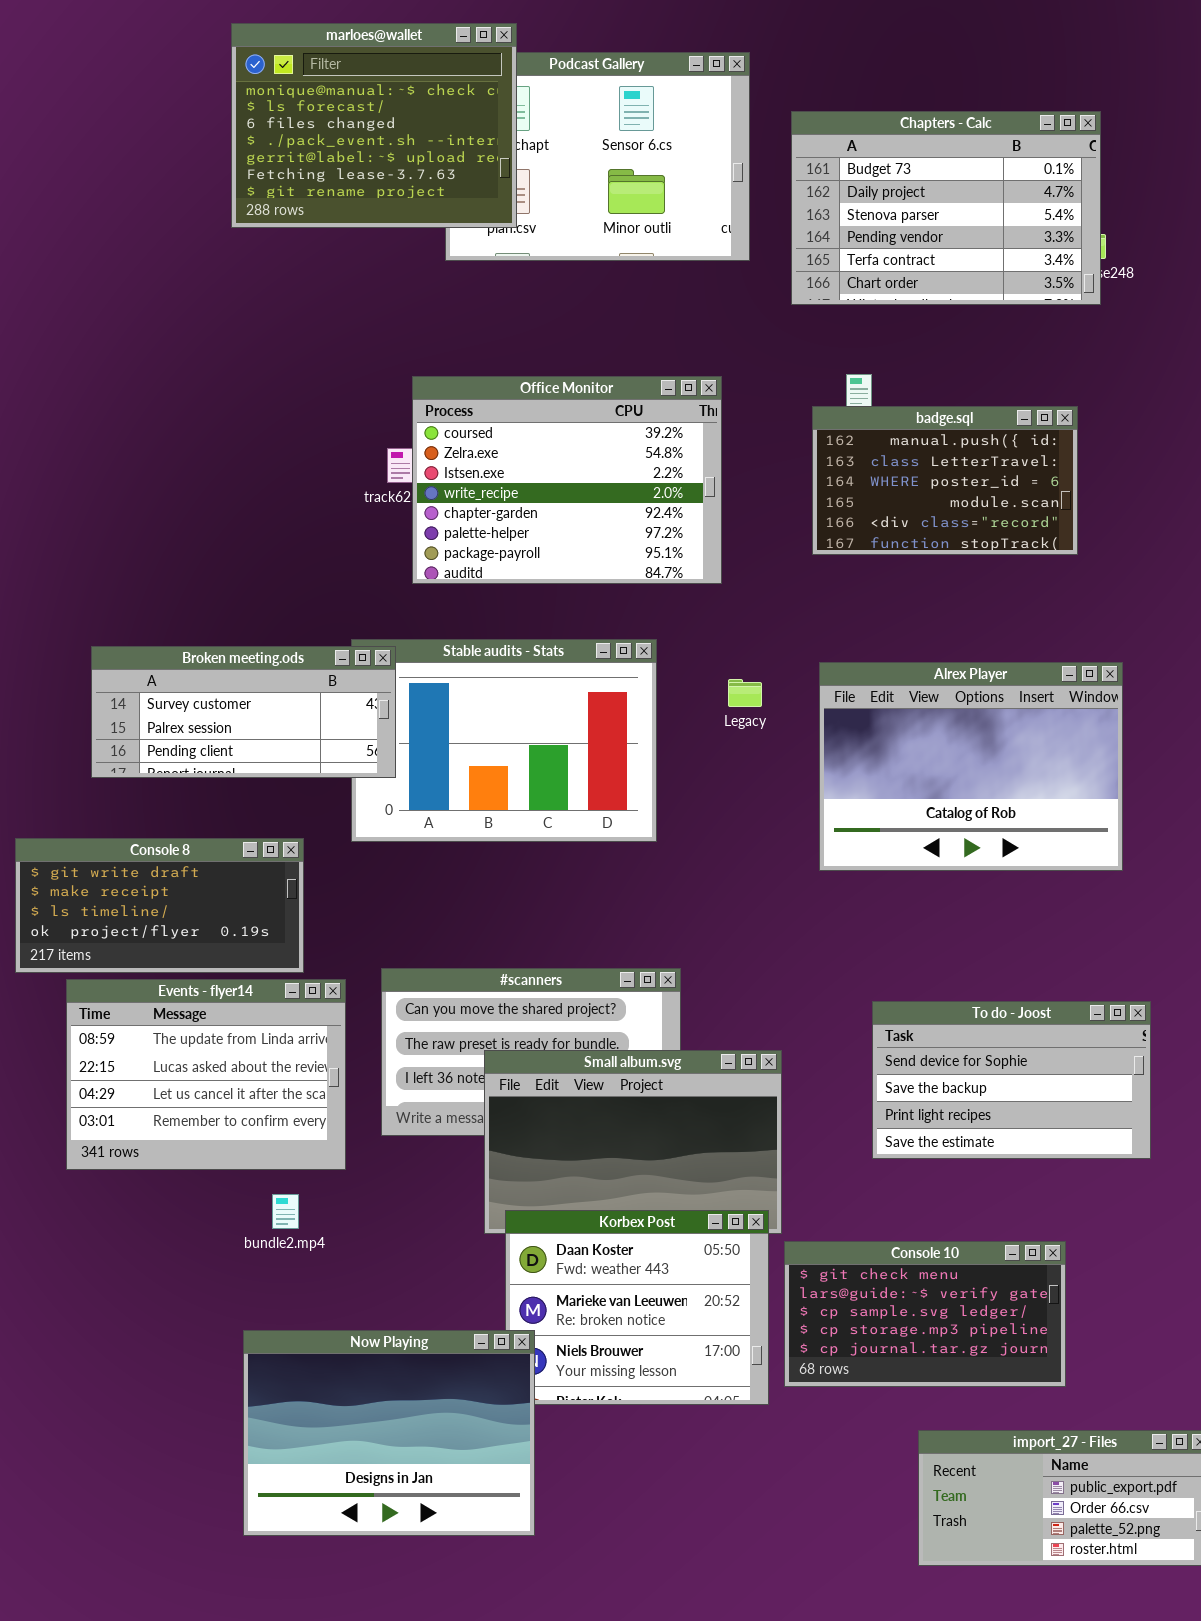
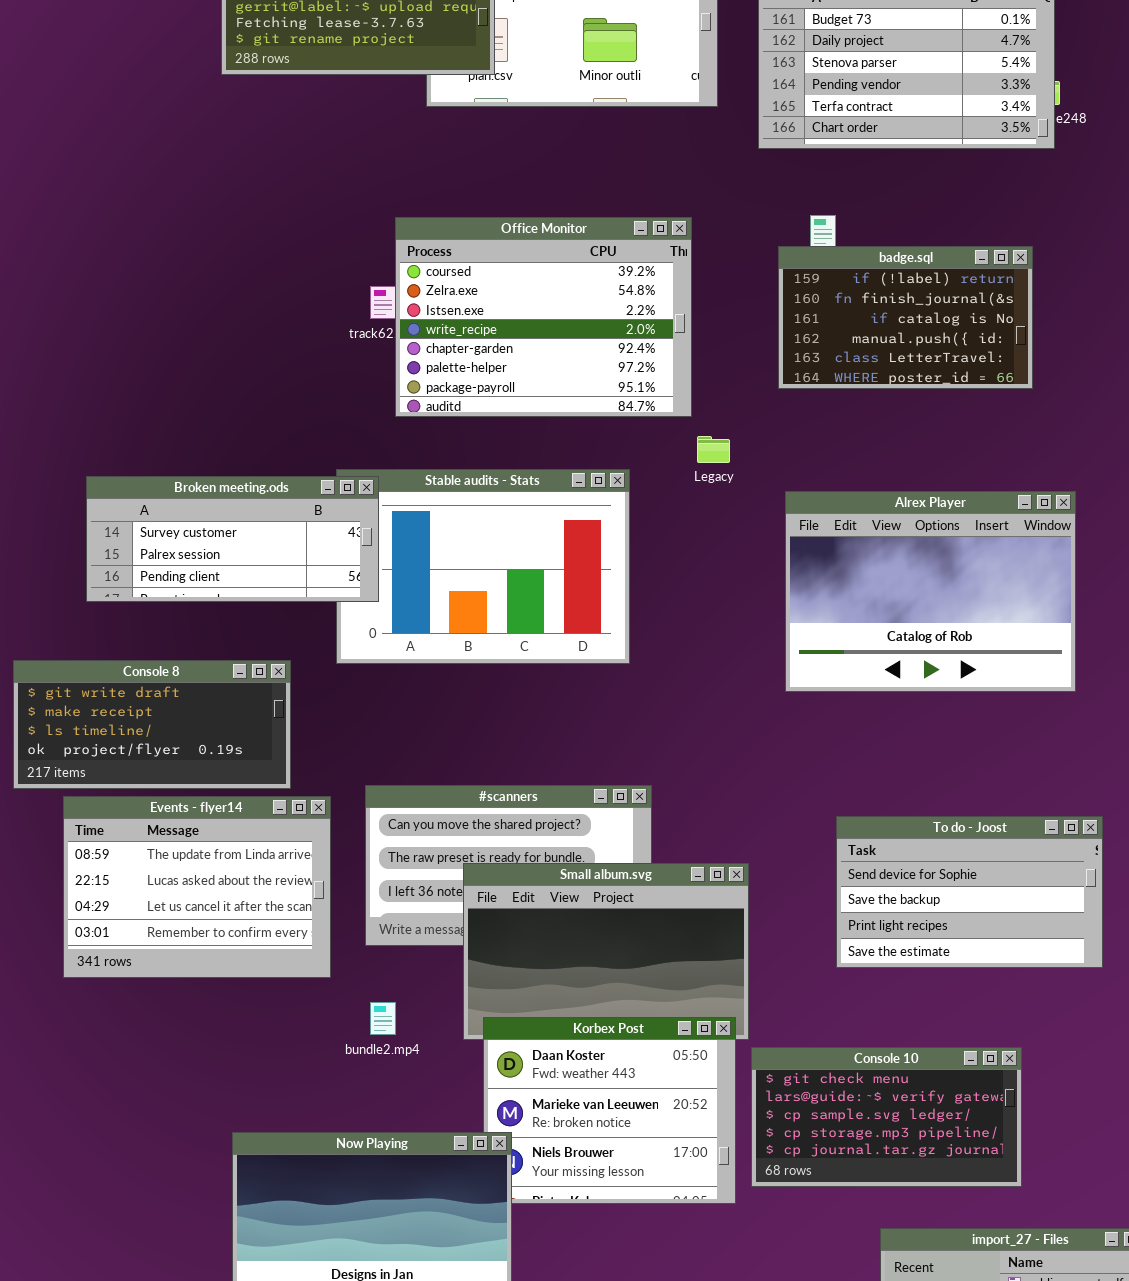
badge.sql: [812,406,1078,555] -> [778,246,1033,389], scrolled up 3 rows
Legacy: [728,679,762,707] -> [697,436,730,463], moved
bundle2.mp4: [272,1194,299,1229] -> [370,1002,396,1035], moved

